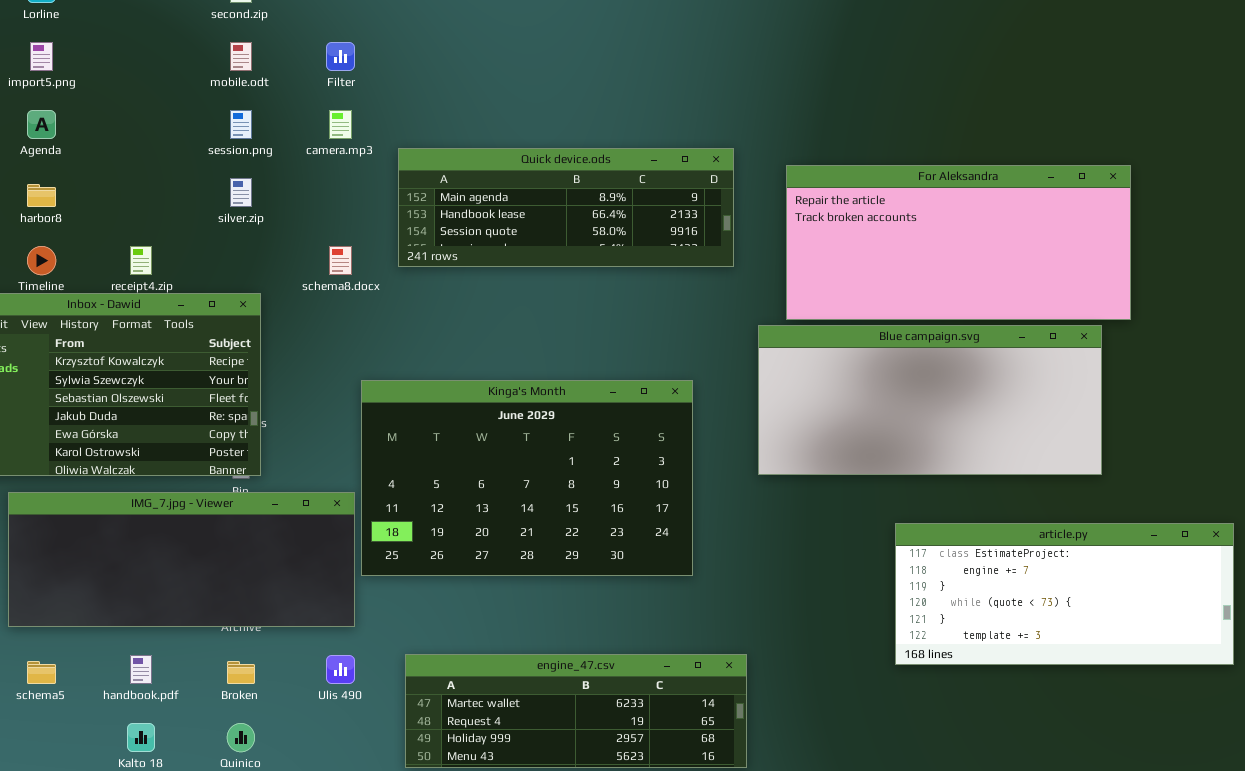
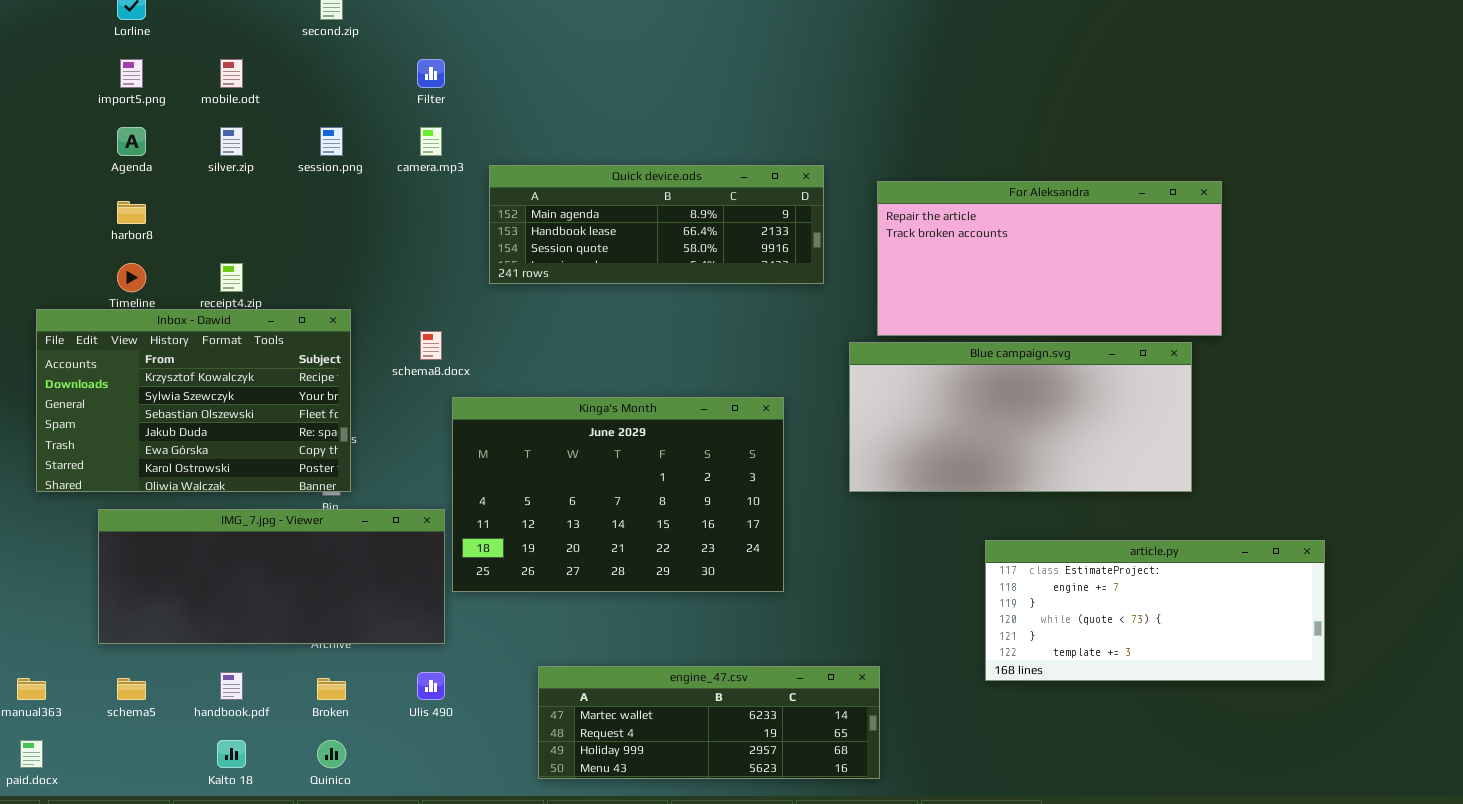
mobile.odt: [230,42,252,71] -> [220,59,243,88], moved
silver.zip: [230,178,252,207] -> [220,127,243,156], moved
schema8.docx: [329,246,352,275] -> [420,331,442,360], moved
engine_47.csv: [405,654,747,768] -> [538,666,880,779], moved

